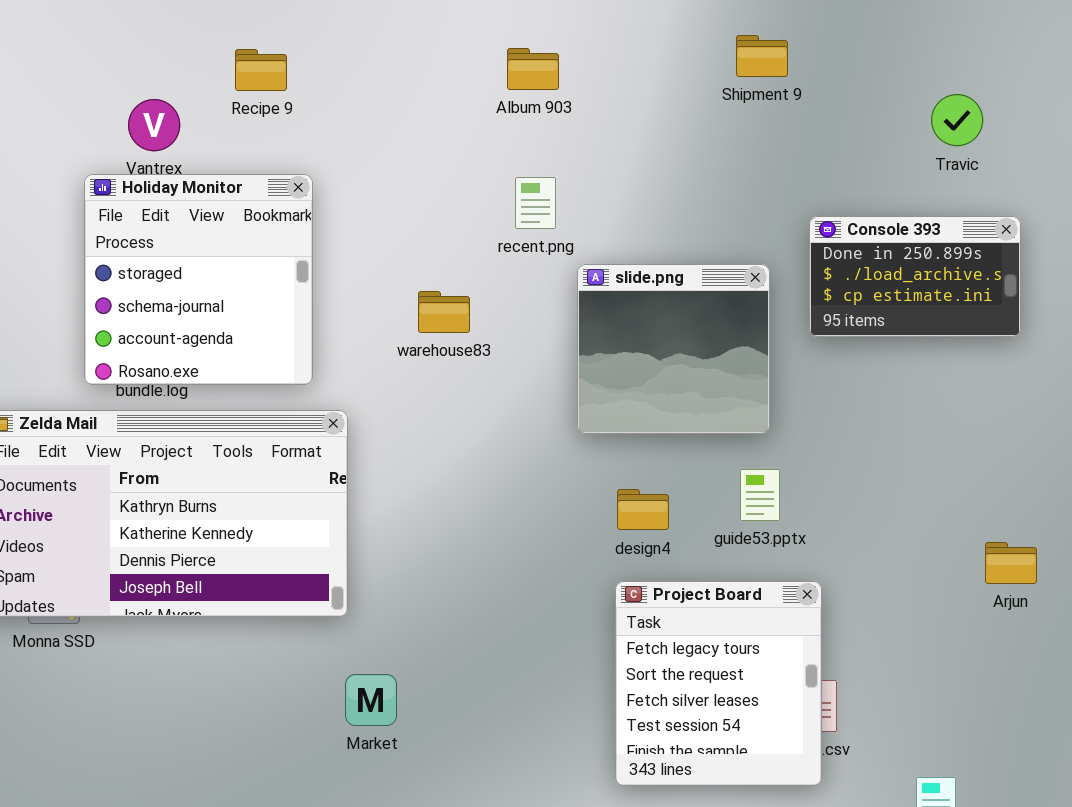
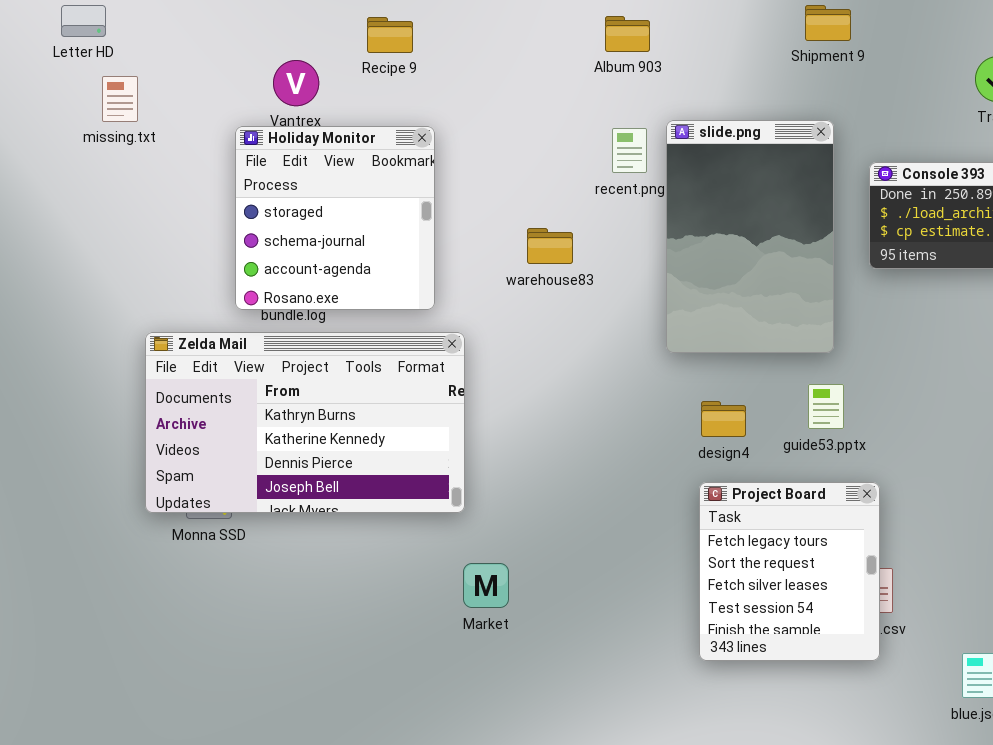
slide.png: [577,264,770,434] -> [666,120,834,353], resized

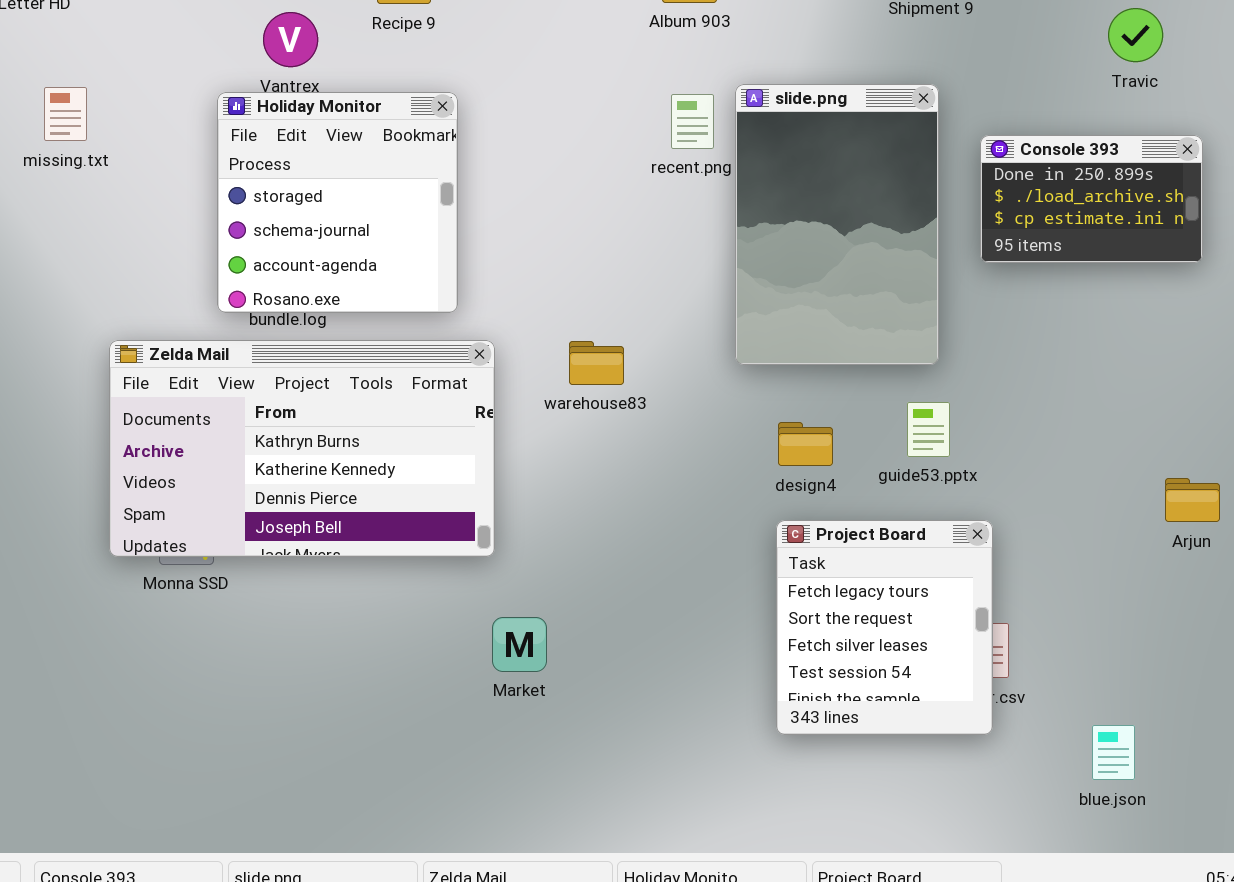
missing.txt: [102,76,138,122] -> [44,87,87,141], moved
warehouse83: [527,228,573,264] -> [569,341,624,385], moved

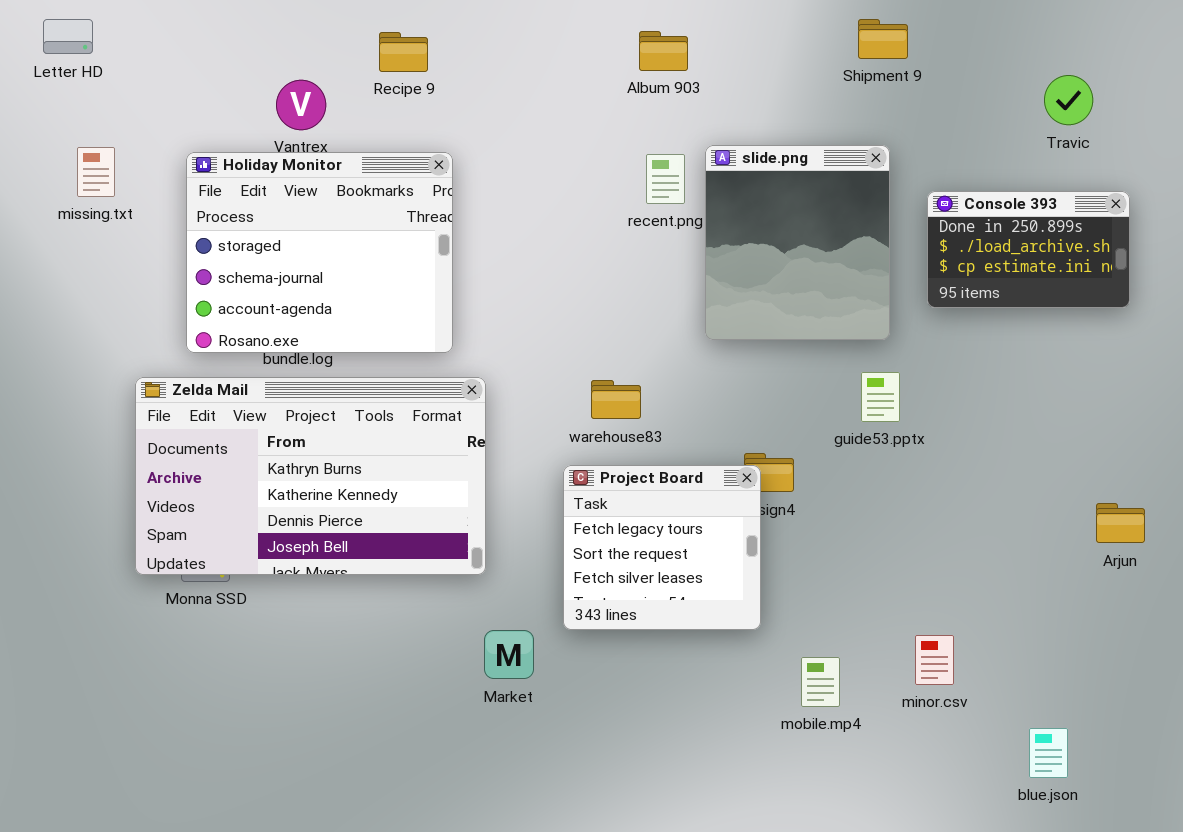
slide.png: [735,84,939,365] -> [705,145,890,340], resized
Holiday Monitor: [217,92,458,313] -> [186,152,453,353], resized
warehouse83: [569,341,624,385] -> [591,380,641,419], moved
guide53.pptx: [907,402,950,457] -> [861,372,900,422], moved
Project Board: [776,520,993,735] -> [563,465,761,630], moved, resized

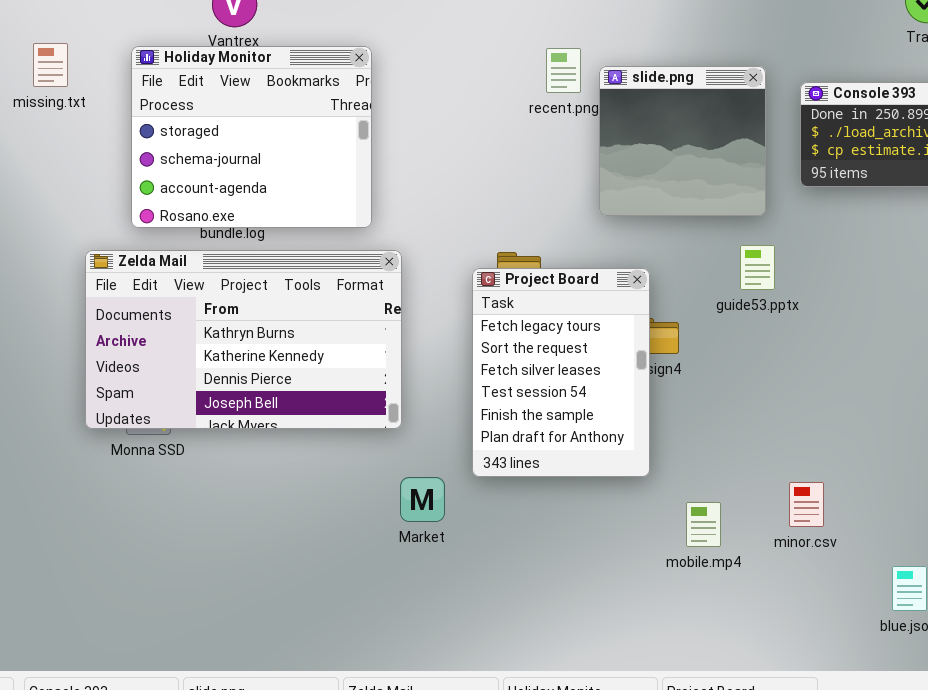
slide.png: [705,145,890,340] -> [599,66,766,216], resized
Project Board: [563,465,761,630] -> [472,268,650,477], resized

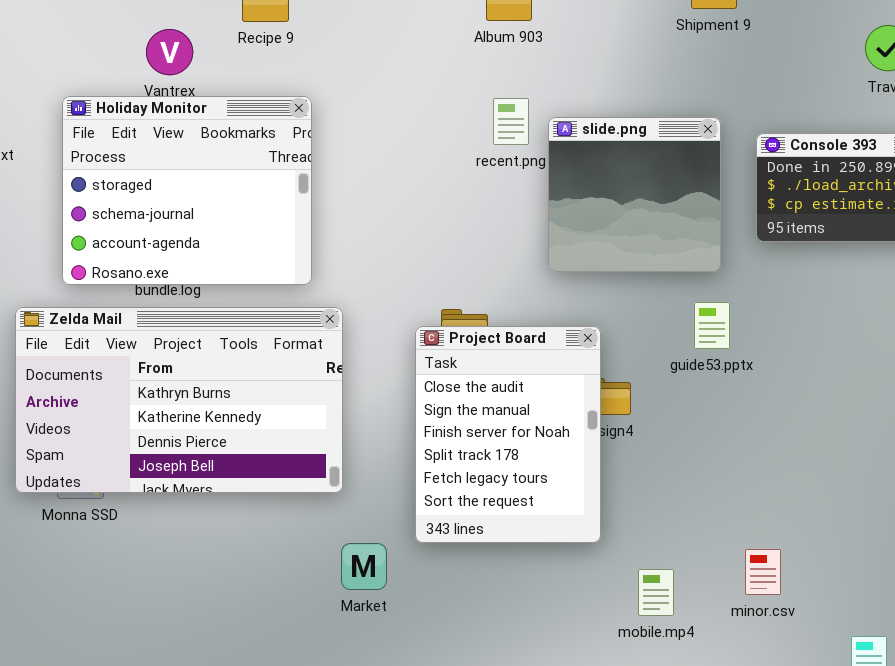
Project Board: [472,268,650,477] -> [415,326,601,543], scrolled up 4 rows

